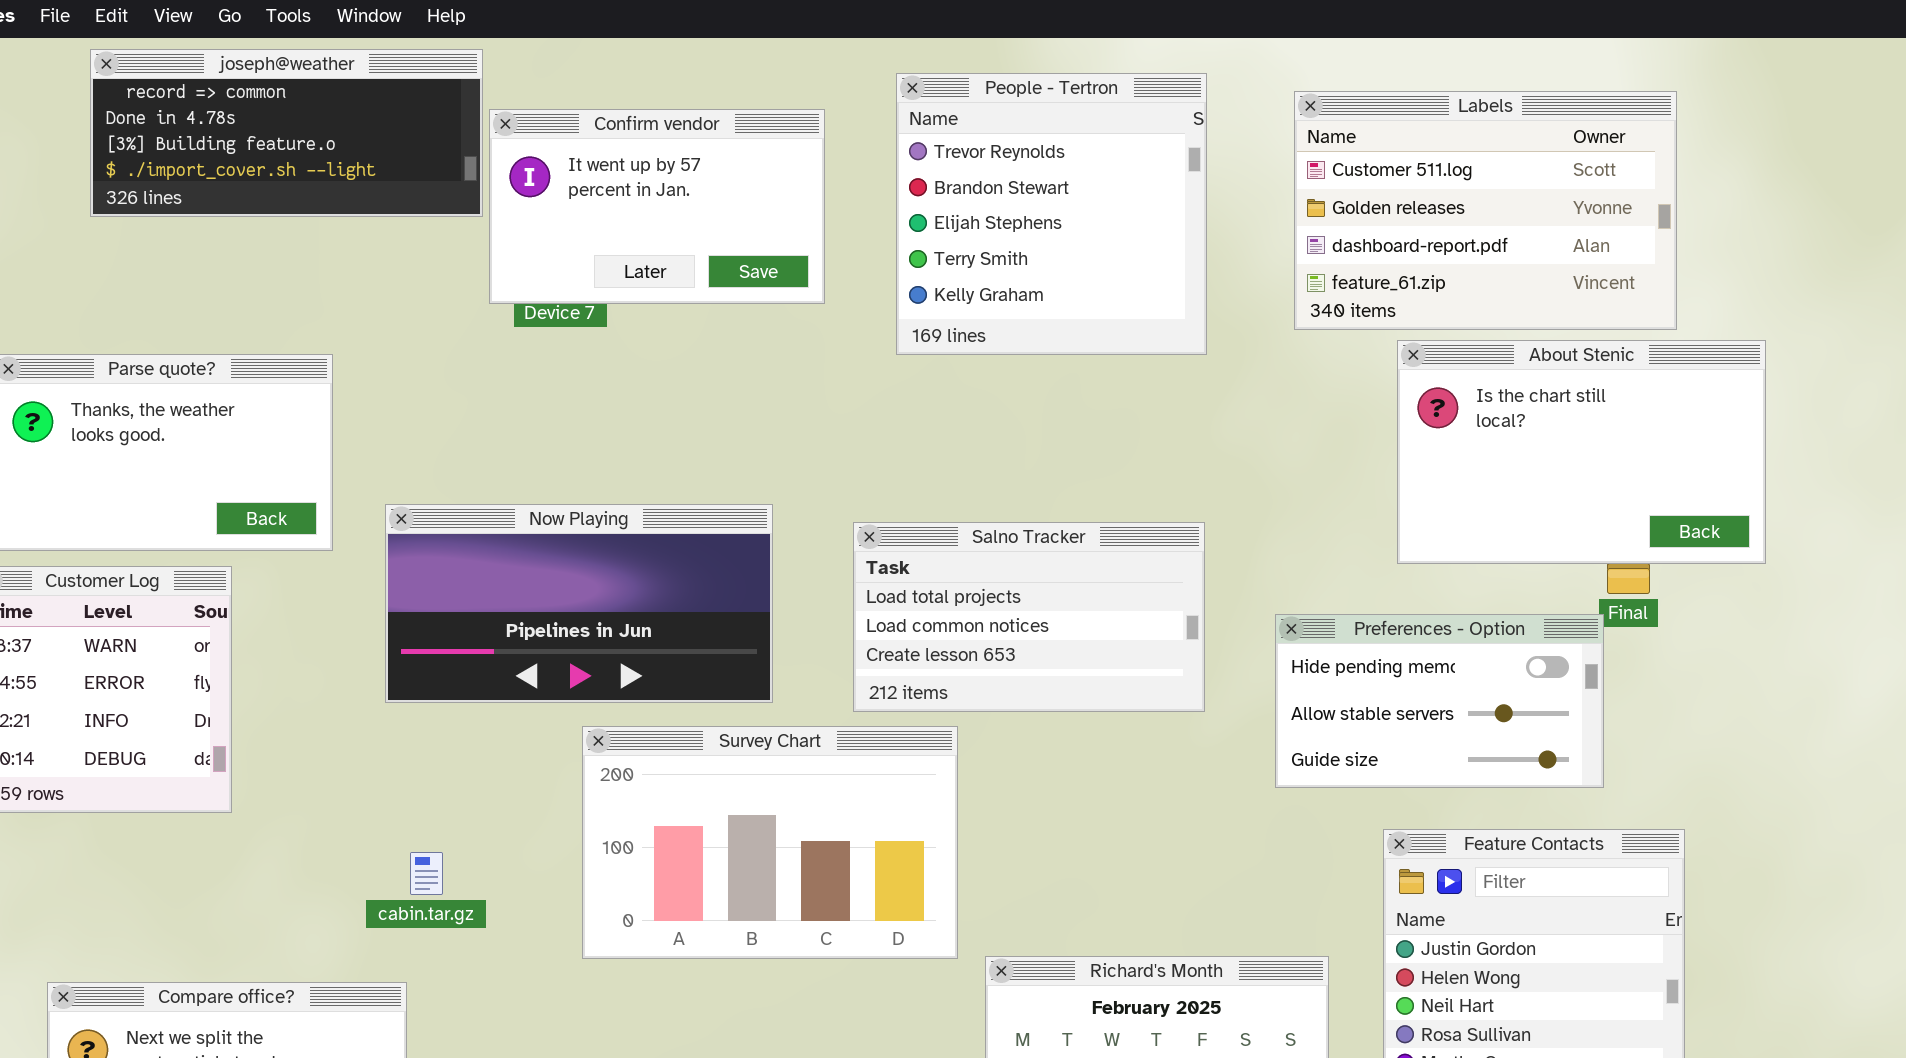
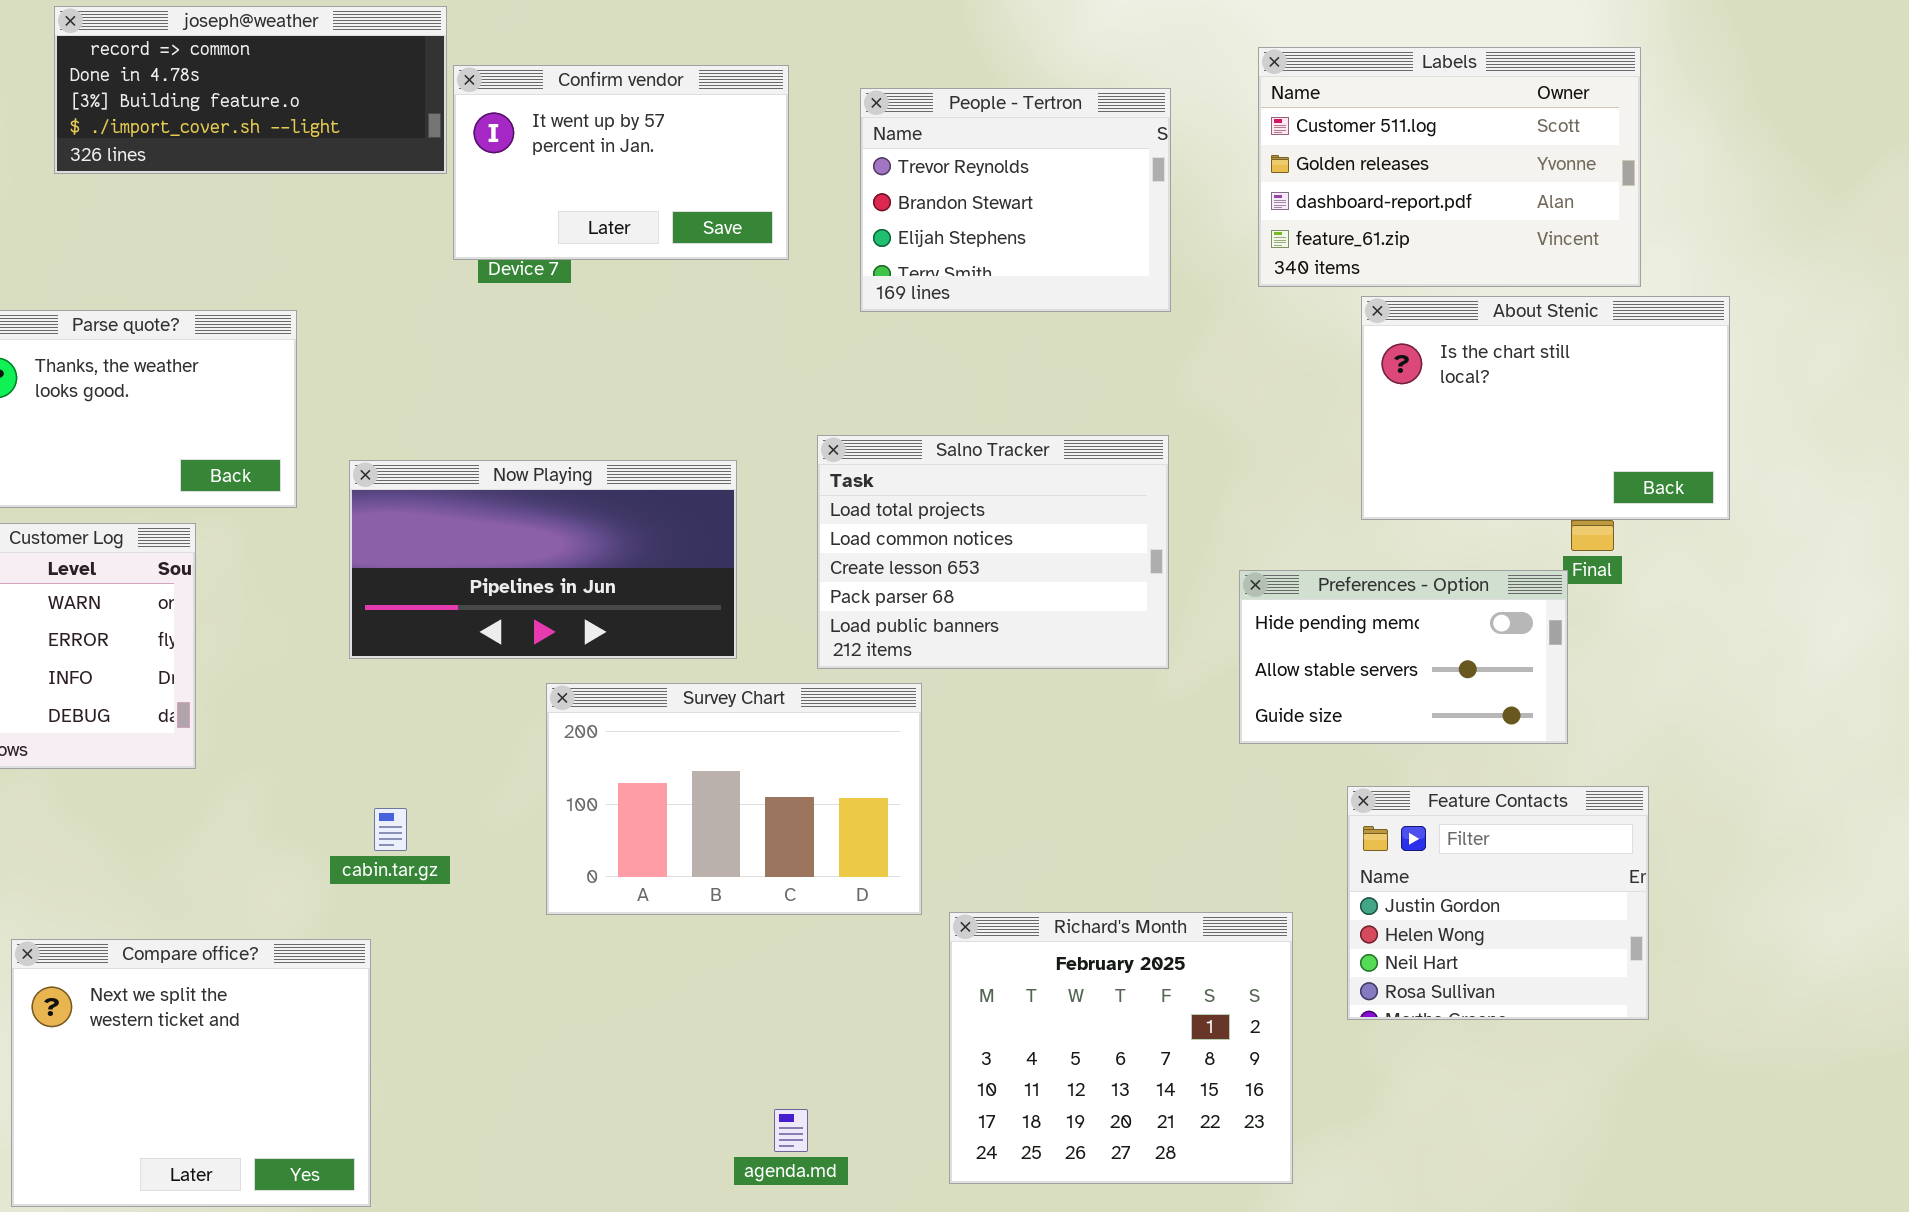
People - Tertron: [896,73,1207,355] -> [860,88,1171,312], resized
Salno Tracker: [853,522,1205,712] -> [817,435,1169,669], resized

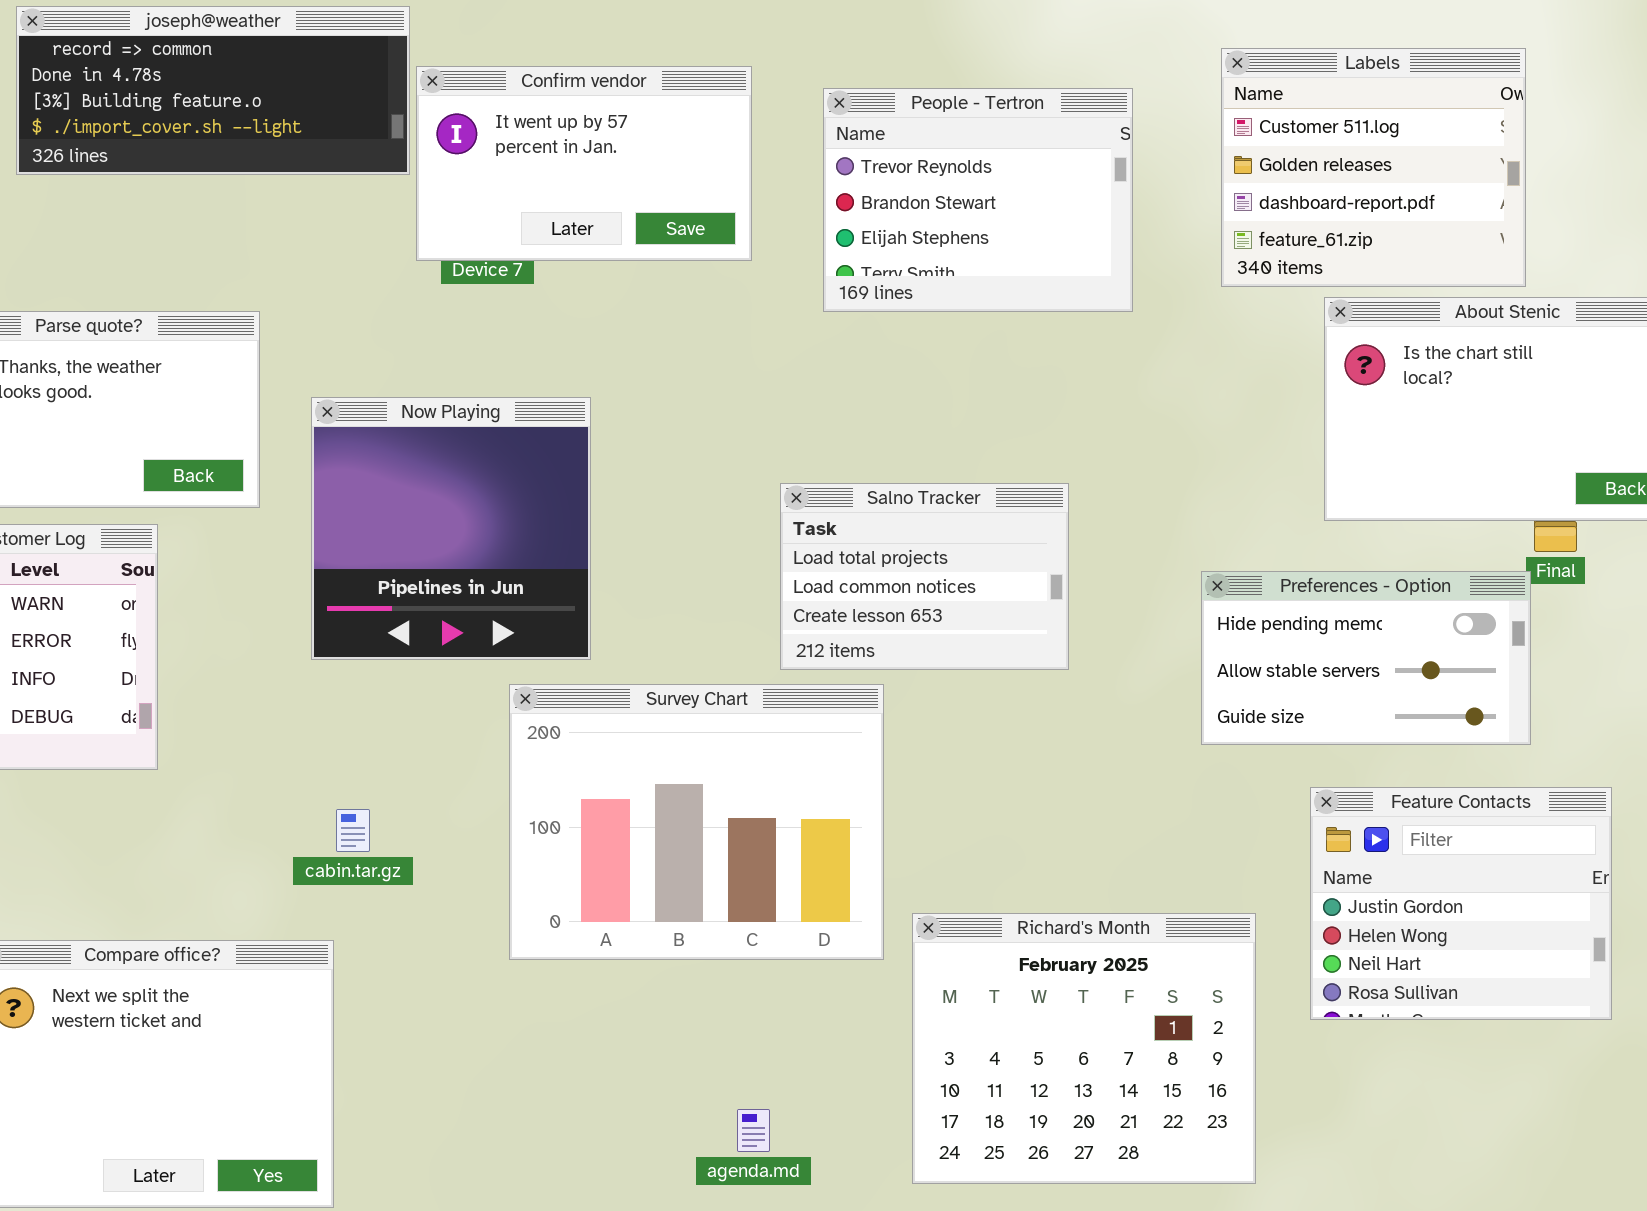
Labels: [1258,47,1641,287] -> [1221,48,1526,287], resized
Salno Tracker: [817,435,1169,669] -> [780,483,1069,670], resized
Now Playing: [349,460,737,659] -> [311,397,591,660], resized
Survey Chart: [546,683,922,915] -> [509,684,884,960], resized

